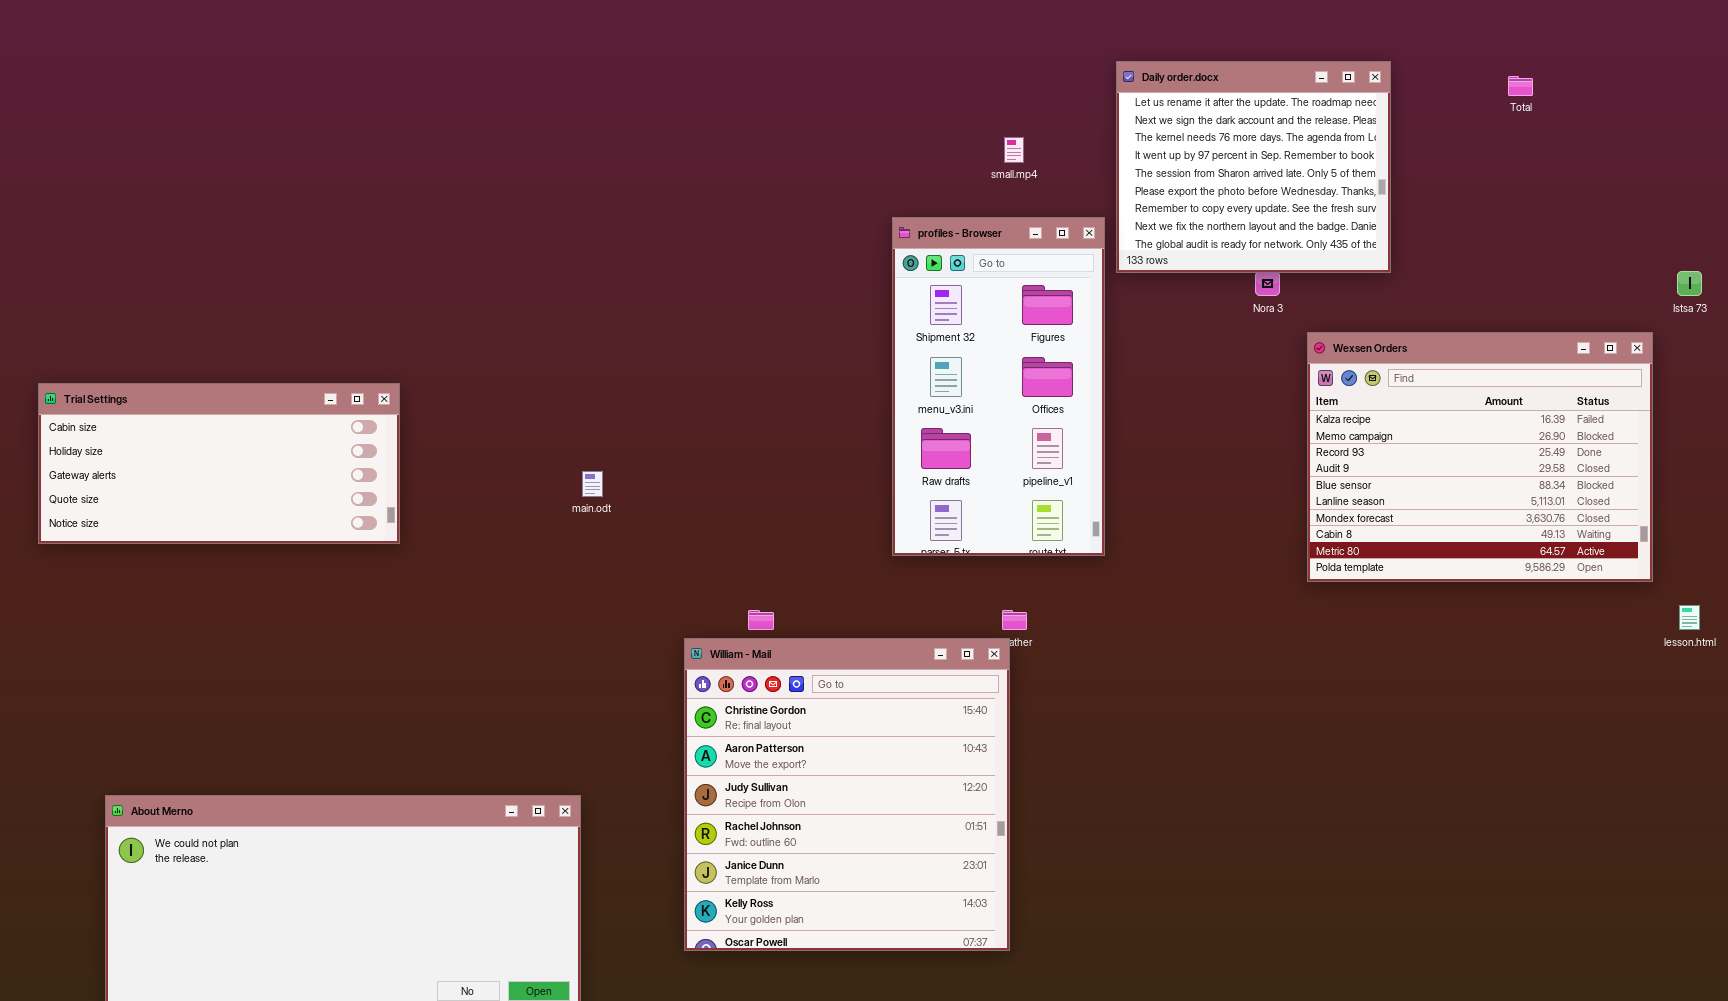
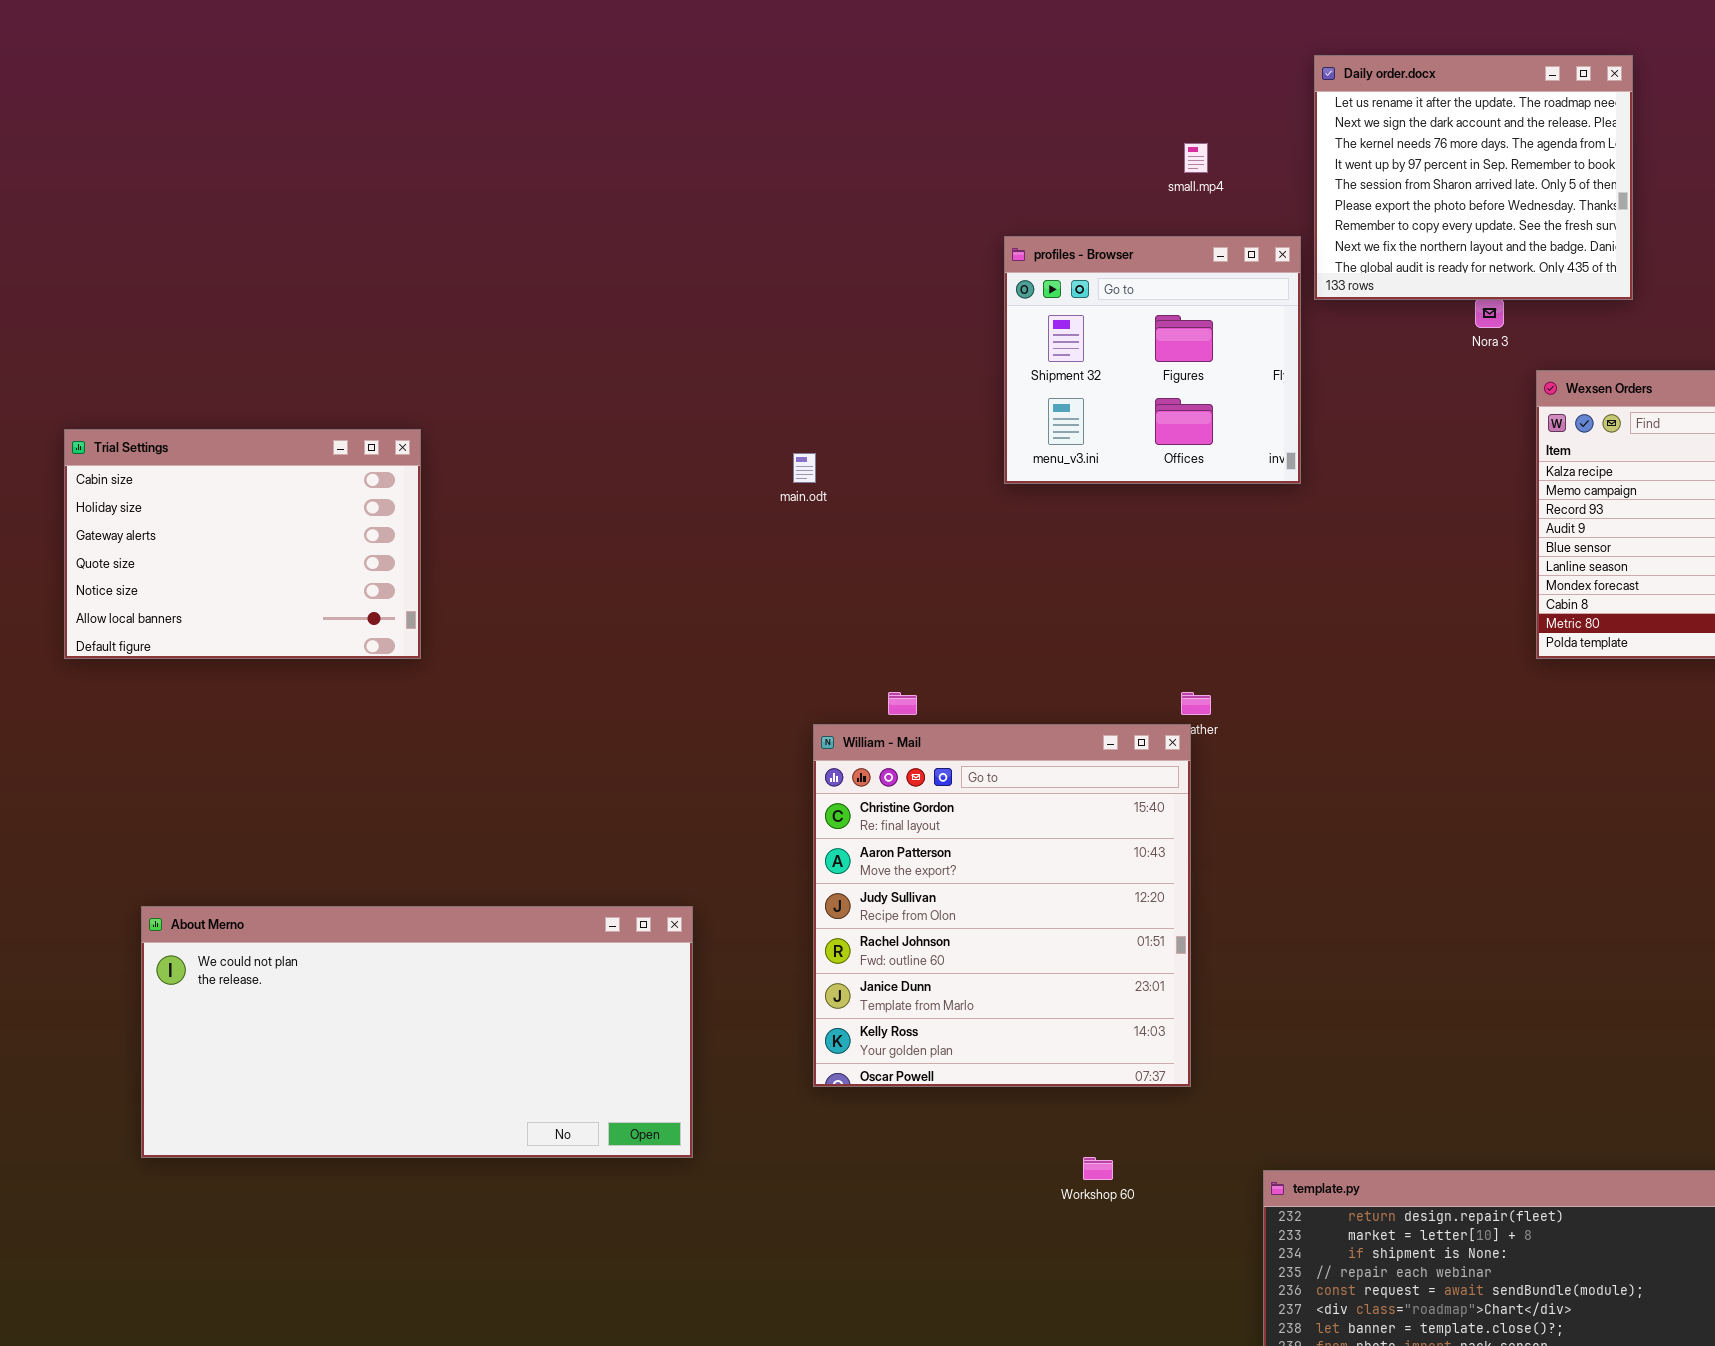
profiles - Browser: [892,217,1105,556] -> [1004,236,1301,484], resized
Trial Settings: [38,383,400,544] -> [64,429,421,659], resized
main.odt: [582,471,603,497] -> [793,453,816,483], moved

